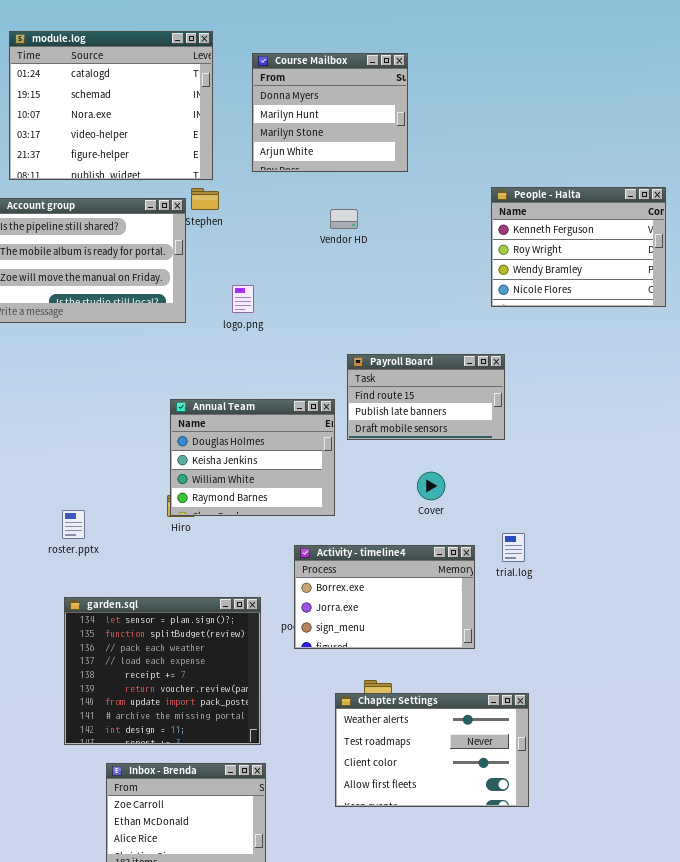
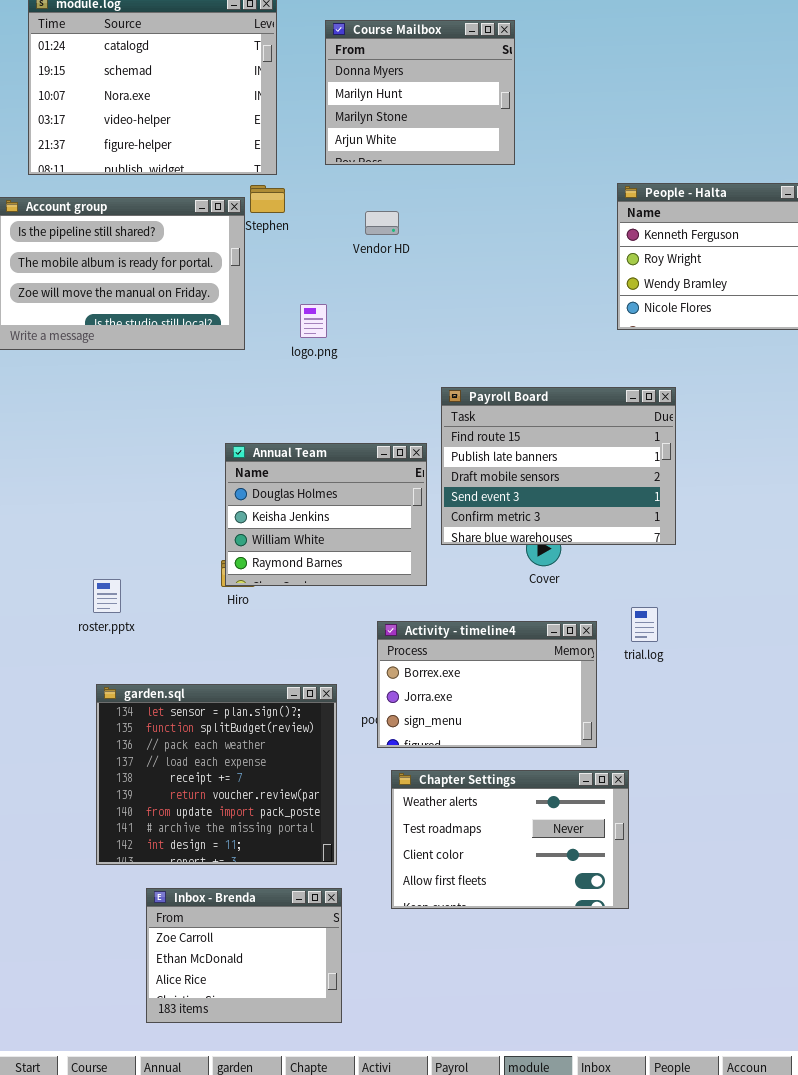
Vendor HD: [330,209,358,229] -> [365,211,399,235], moved
Payroll Board: [347,354,505,440] -> [441,387,676,545], resized
Chapter Settings: [335,693,529,807] -> [391,770,629,909], moved

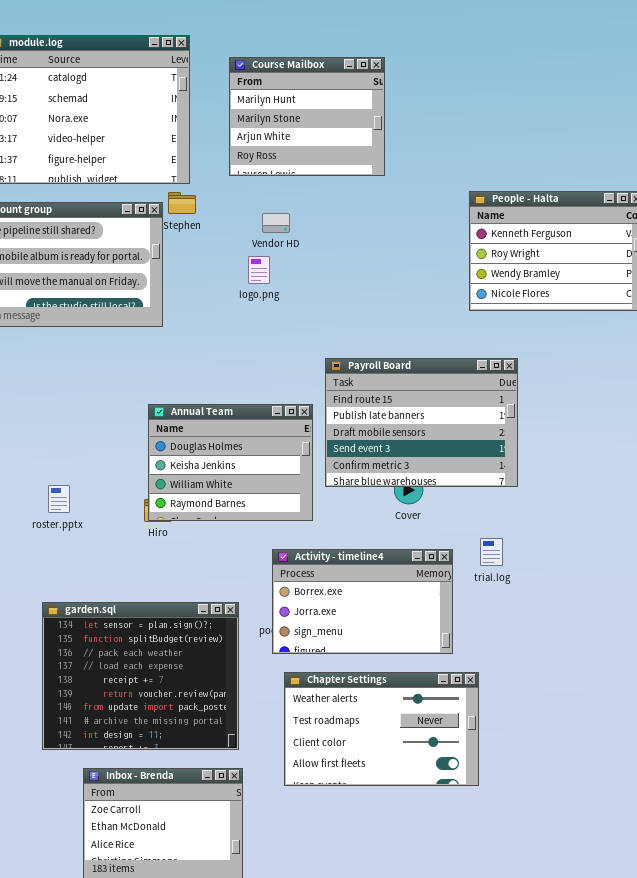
Course Mailbox: [325,20,515,165] -> [229,57,385,176], scrolled down 1 row
logo.png: [300,304,327,338] -> [248,256,270,284], moved
roster.pptx: [93,579,121,613] -> [48,485,70,513], moved

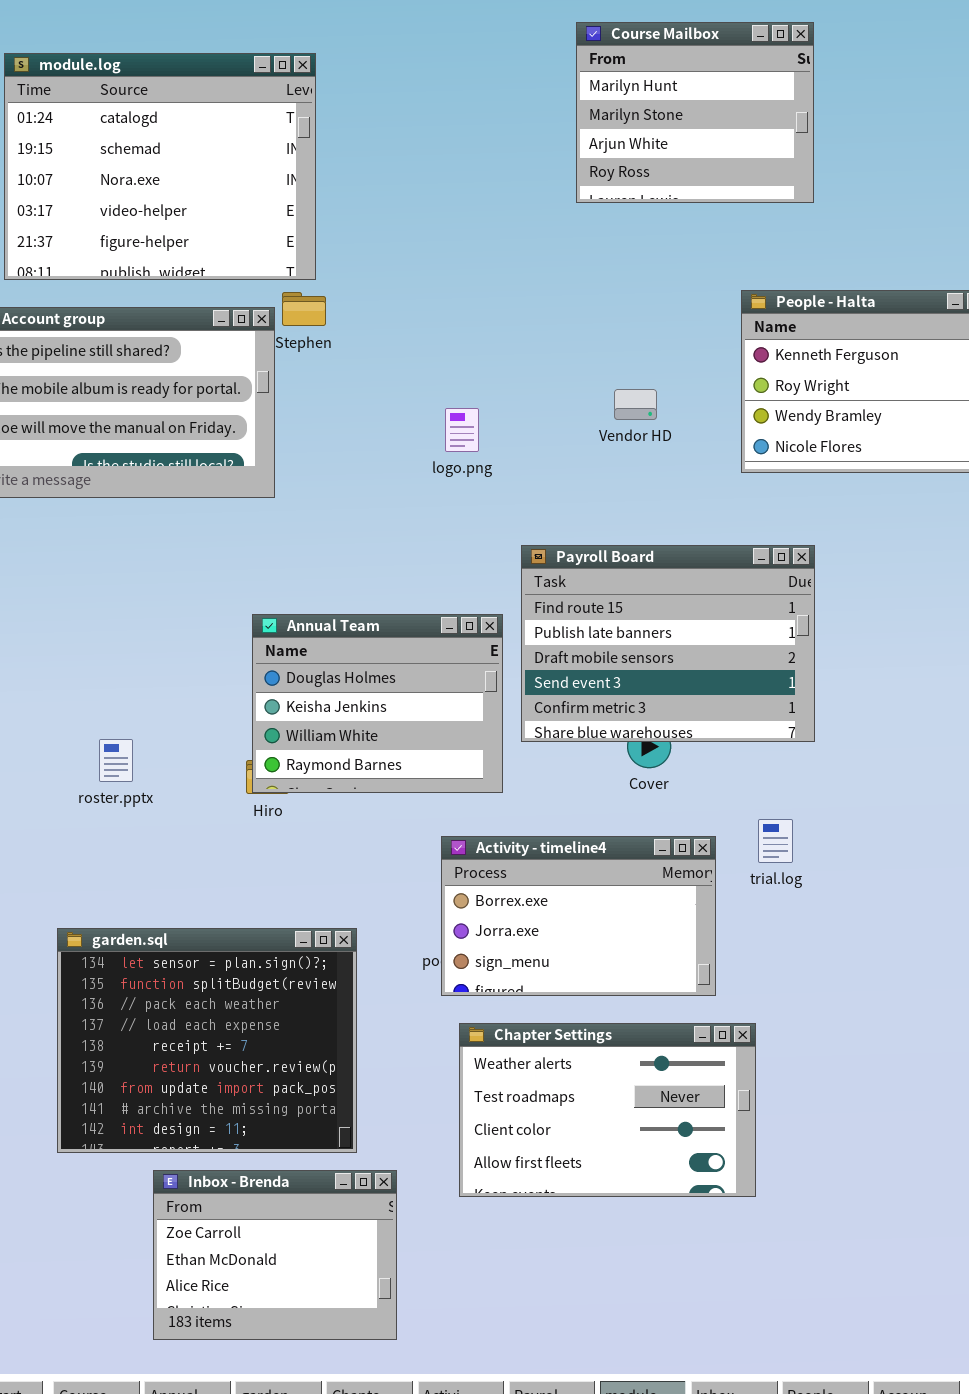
Course Mailbox: [229,57,385,176] -> [576,22,814,203], moved
Vendor HD: [262,213,290,233] -> [614,389,657,420], moved
logo.png: [248,256,270,284] -> [445,408,479,452], moved
garden.sql: [42,602,239,750] -> [57,928,357,1153], moved

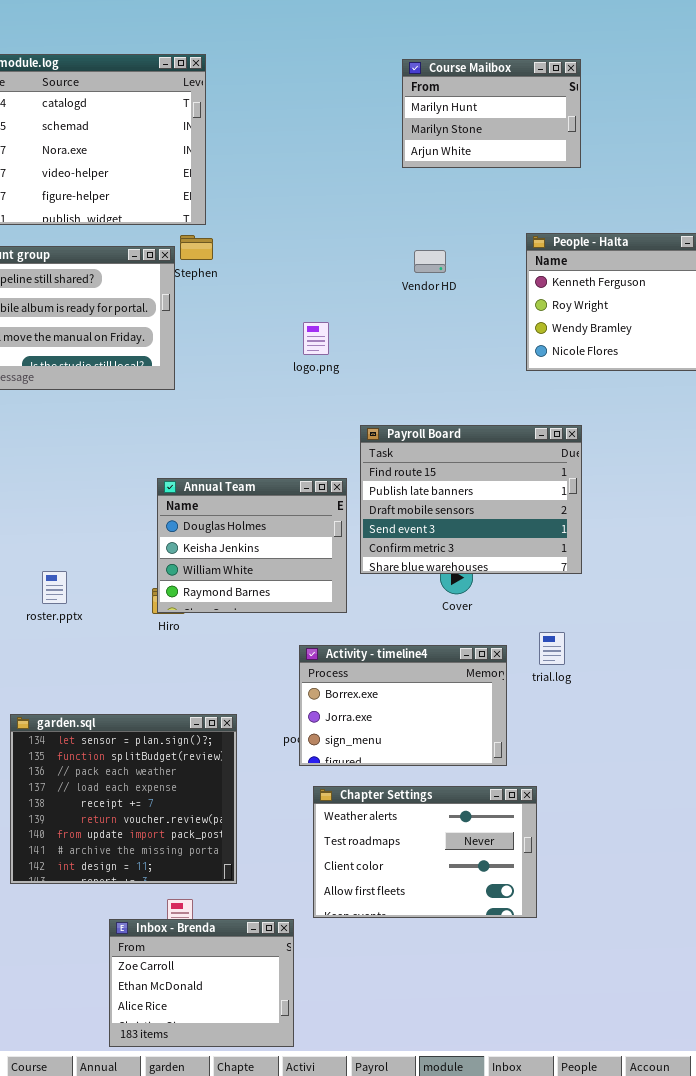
Course Mailbox: [576,22,814,203] -> [402,59,581,168], resized
Vendor HD: [614,389,657,420] -> [414,250,446,273], moved
Inbox - Brenda: [153,1170,397,1340] -> [109,919,294,1047], moved

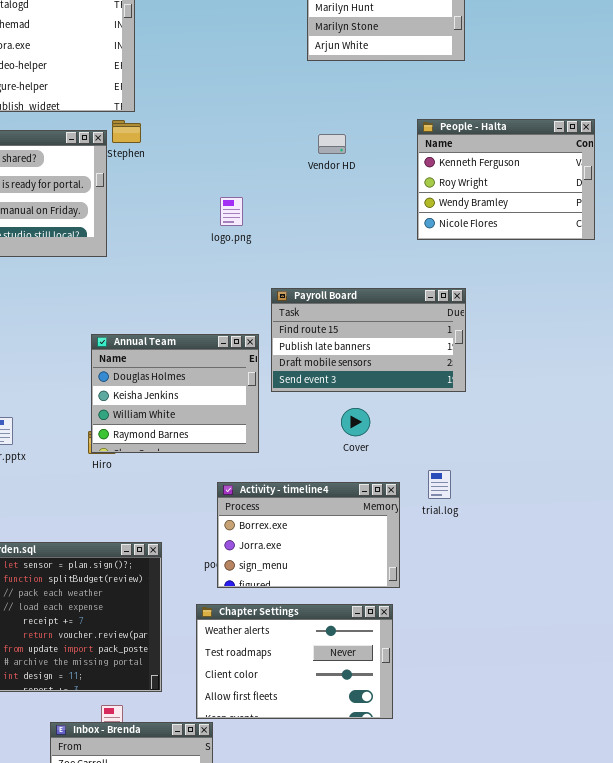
Payroll Board: [360,425,582,574] -> [271,288,466,392], resized
Chapter Settings: [313,786,537,918] -> [196,604,393,719], moved

